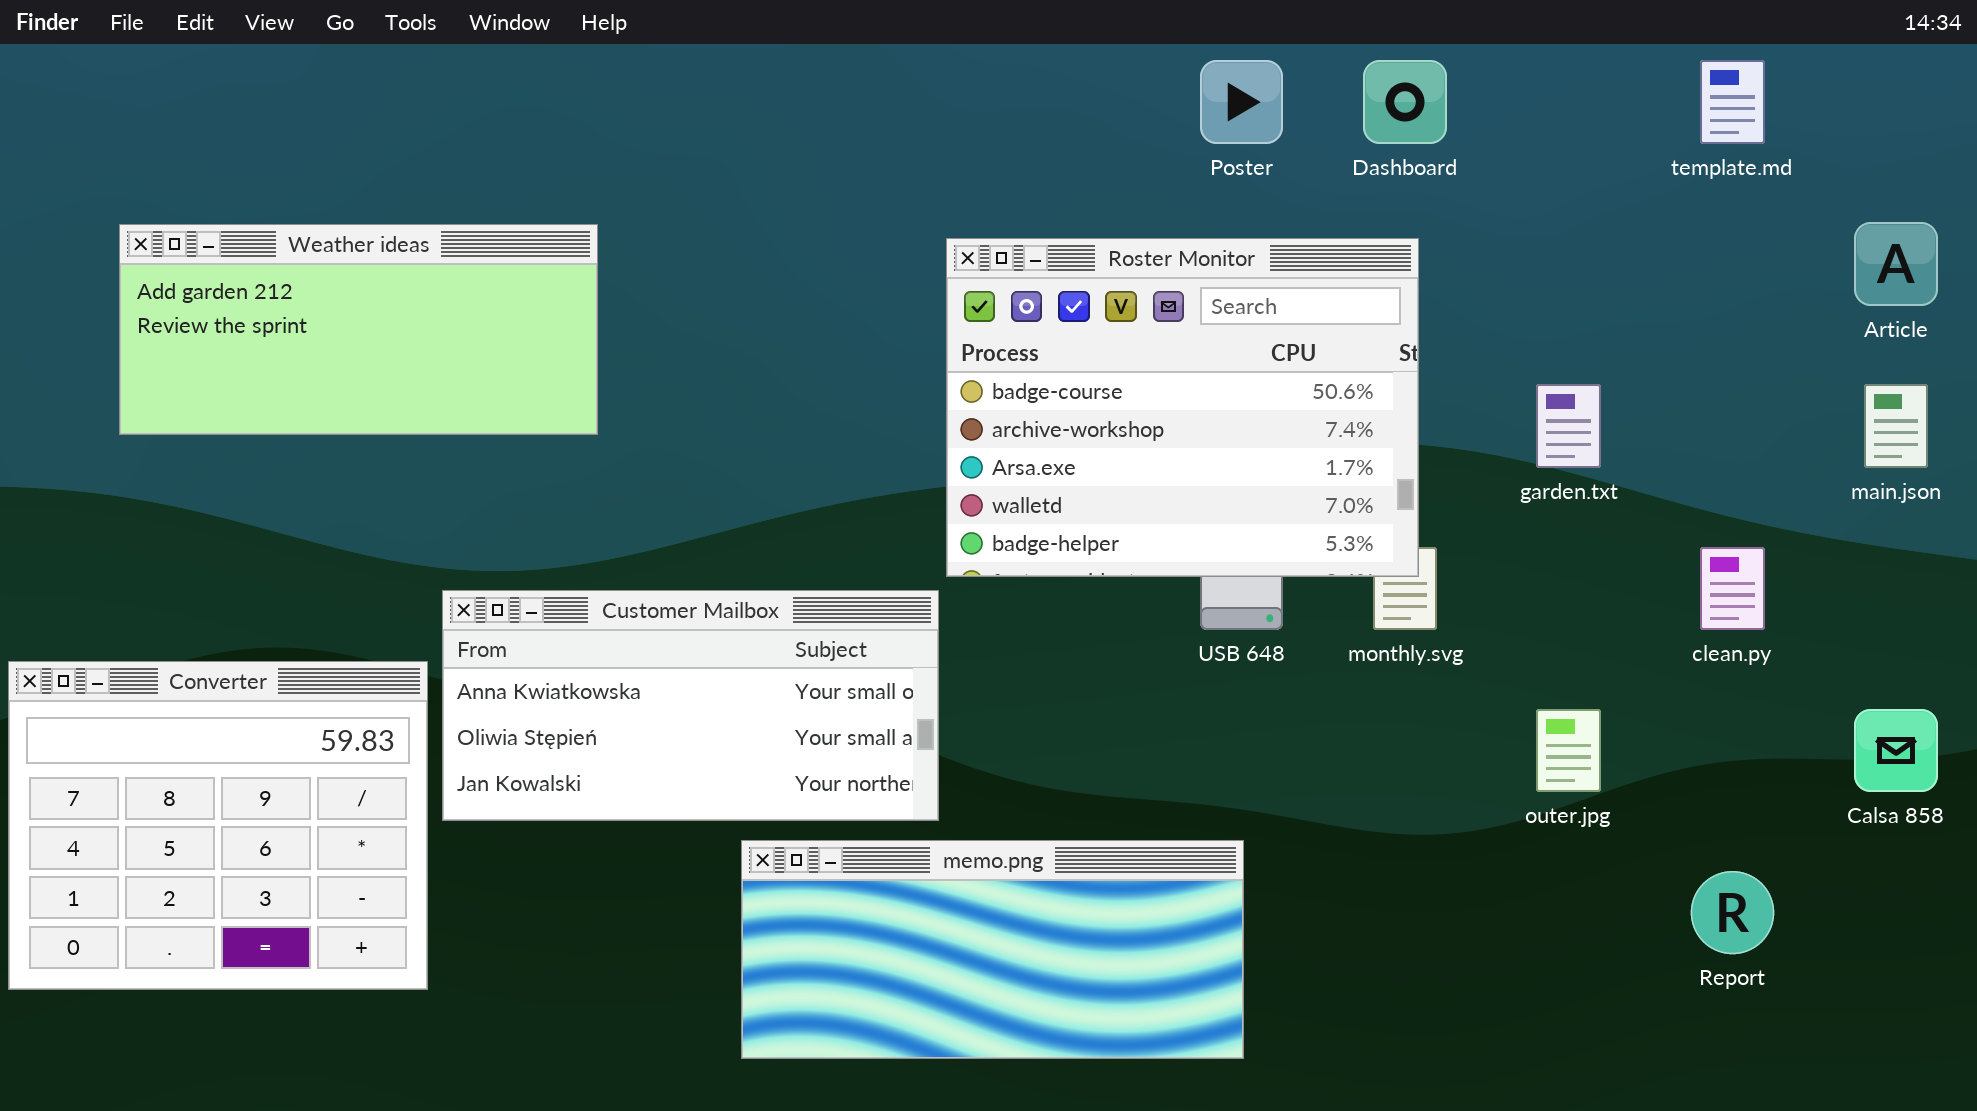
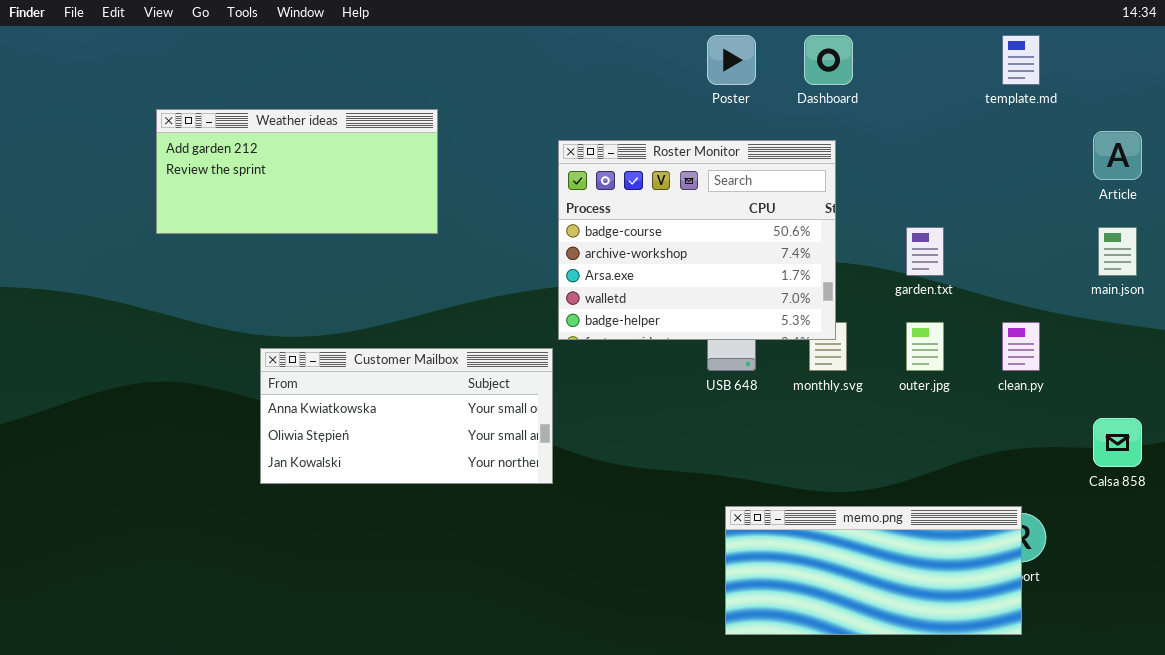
Weather ideas: [119,224,598,435] -> [156,109,438,234], moved
Converter: [8,661,428,990] -> none, closed
outer.jpg: [1536,709,1601,792] -> [906,322,944,371], moved
memo.png: [741,840,1244,1059] -> [725,506,1022,635], moved

